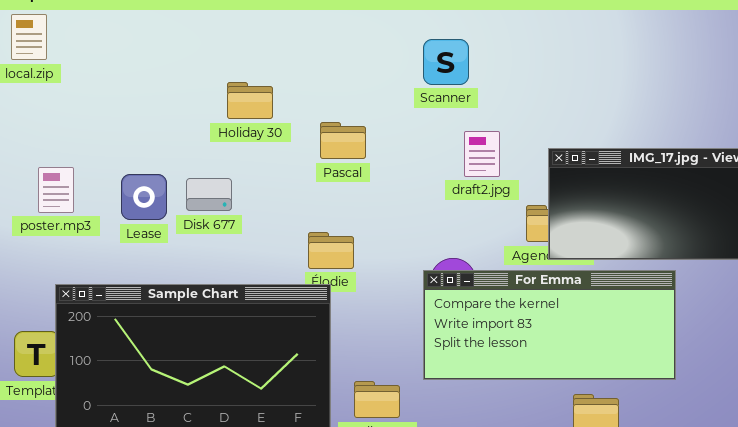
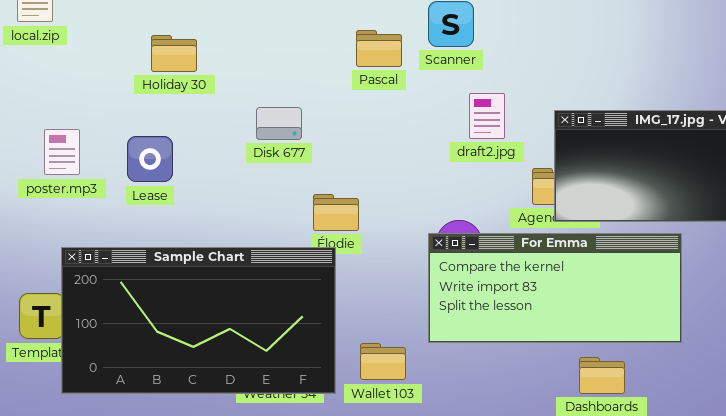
Holiday 30: [227,82,273,119] -> [151,35,197,72], moved
Pascal: [320,122,366,159] -> [356,30,402,67], moved
Disk 677: [186,178,232,211] -> [256,107,302,140], moved

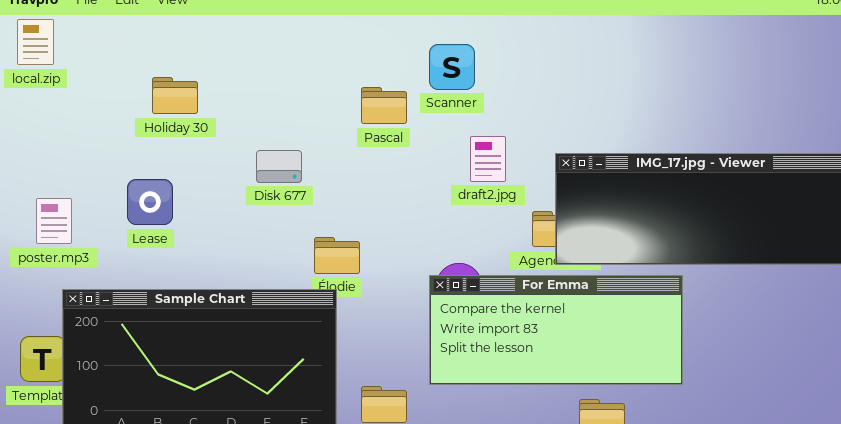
Pascal: [356,30,402,67] -> [361,87,407,124], moved
poster.mp3: [44,129,80,175] -> [36,198,72,244], moved

